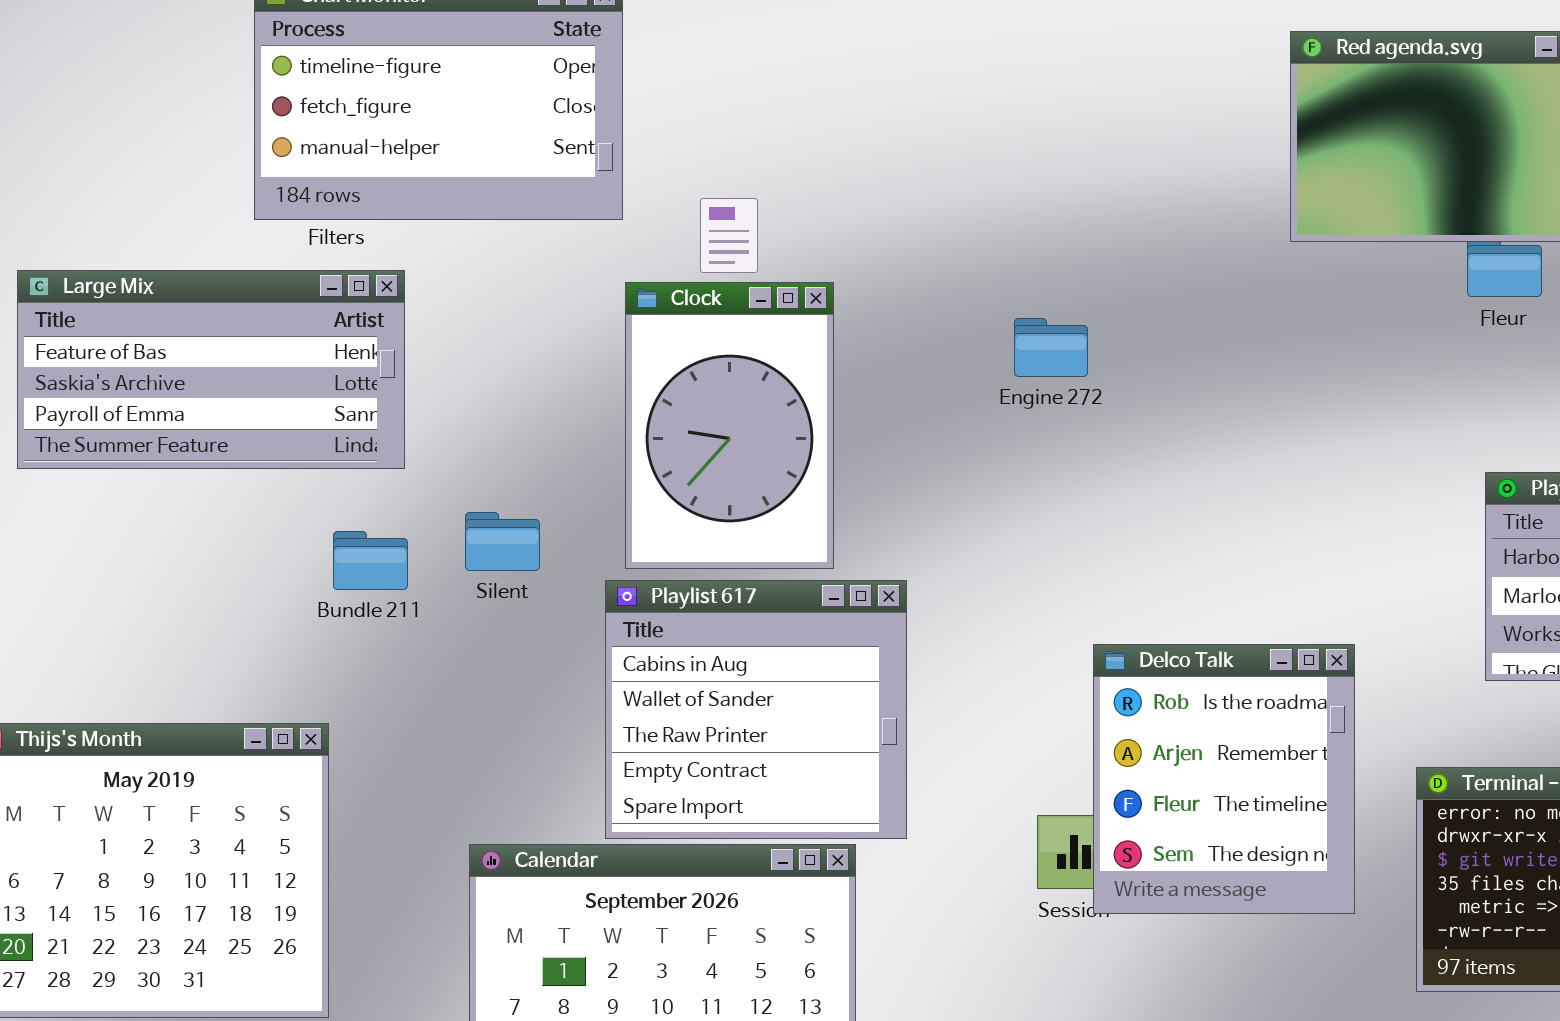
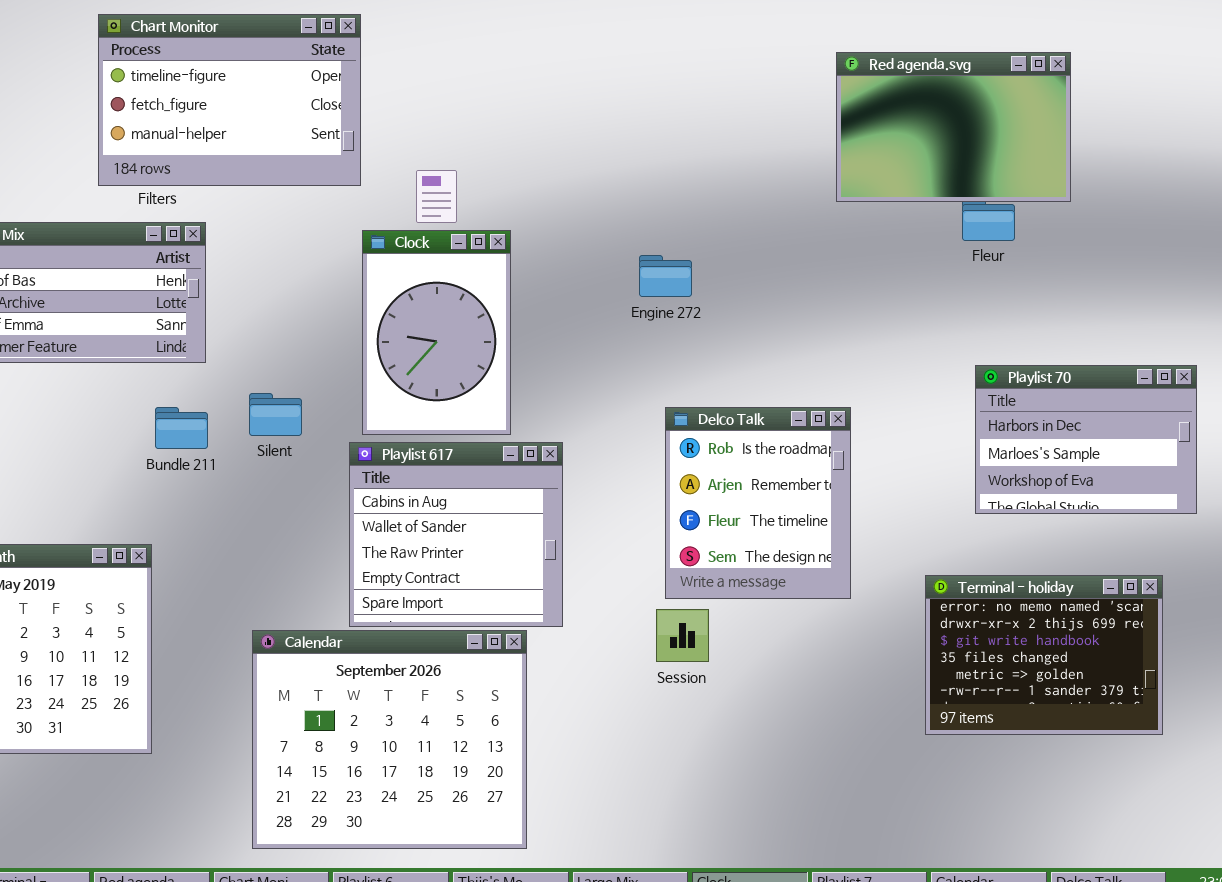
Delco Talk: [1093,644,1355,914] -> [665,407,851,599], moved

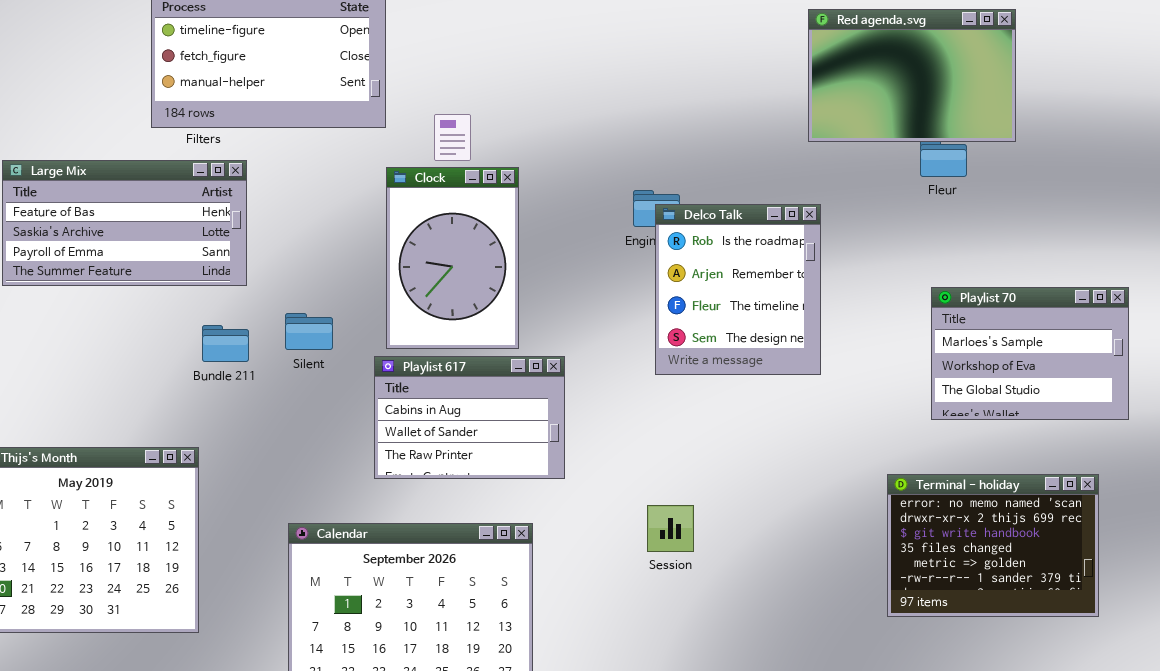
Playlist 70: [975,365,1197,514] -> [931,287,1129,420], scrolled down 1 row
Delco Talk: [665,407,851,599] -> [655,204,821,375], moved
Playlist 617: [349,442,563,627] -> [374,356,565,479], resized

